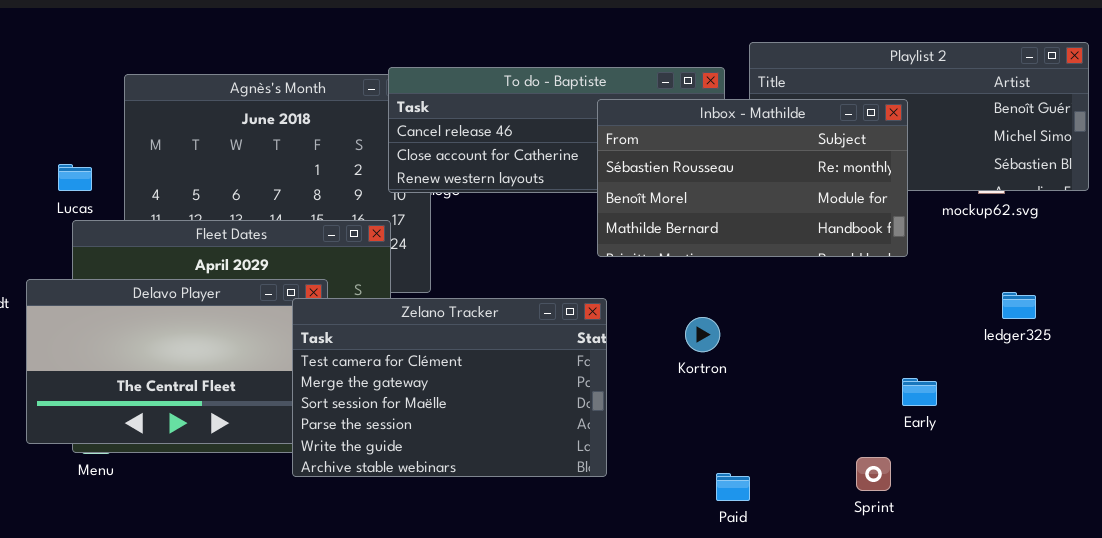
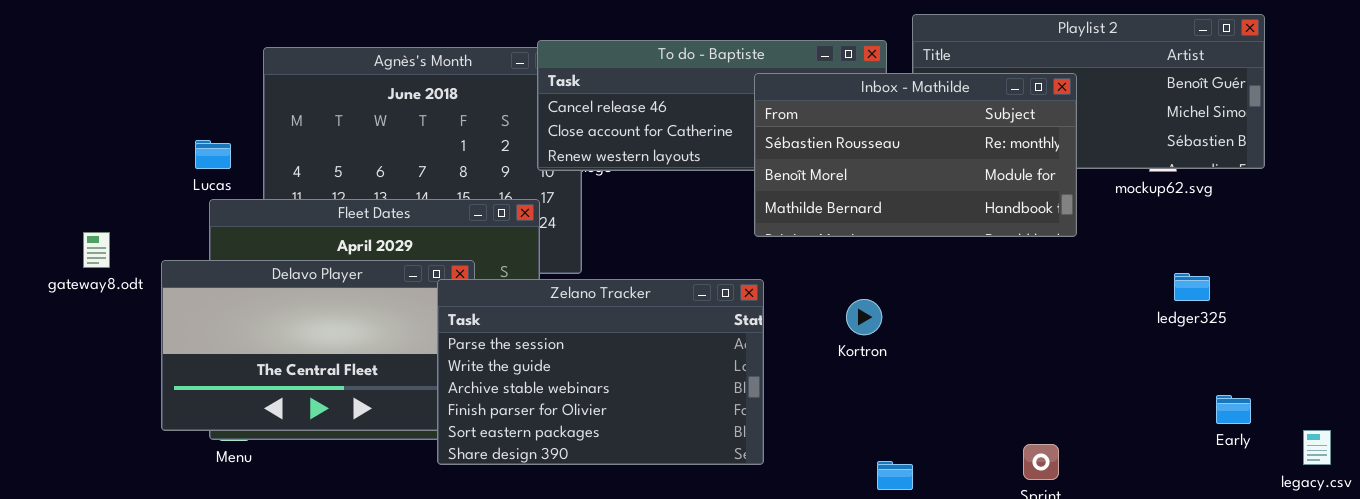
Zelano Tracker: [292,298,607,477] -> [437,279,764,465], scrolled down 3 rows
Early: [902,378,937,406] -> [1216,395,1251,424], moved

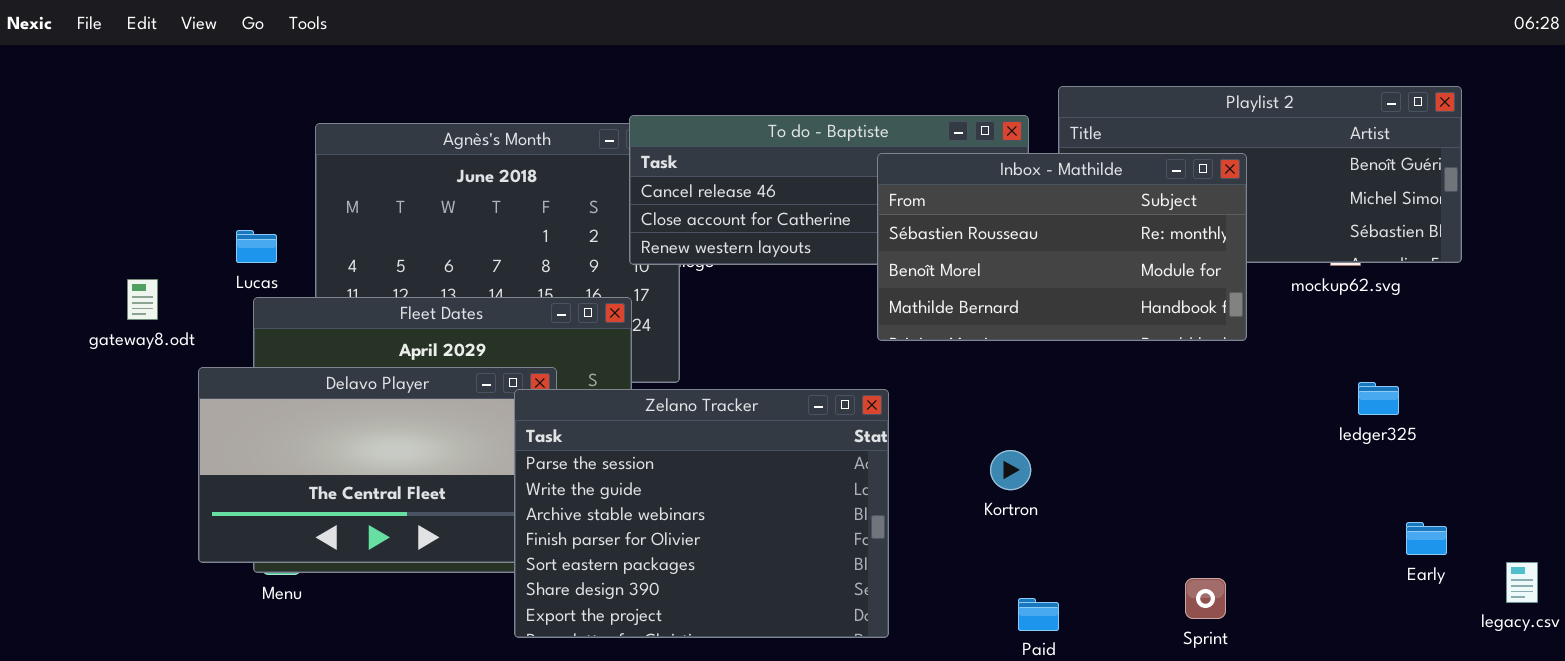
gateway8.odt: [83,232,110,268] -> [127,279,158,320], moved
Zelano Tracker: [437,279,764,465] -> [514,389,889,638], resized
Kortron: [846,299,882,335] -> [990,450,1031,490], moved

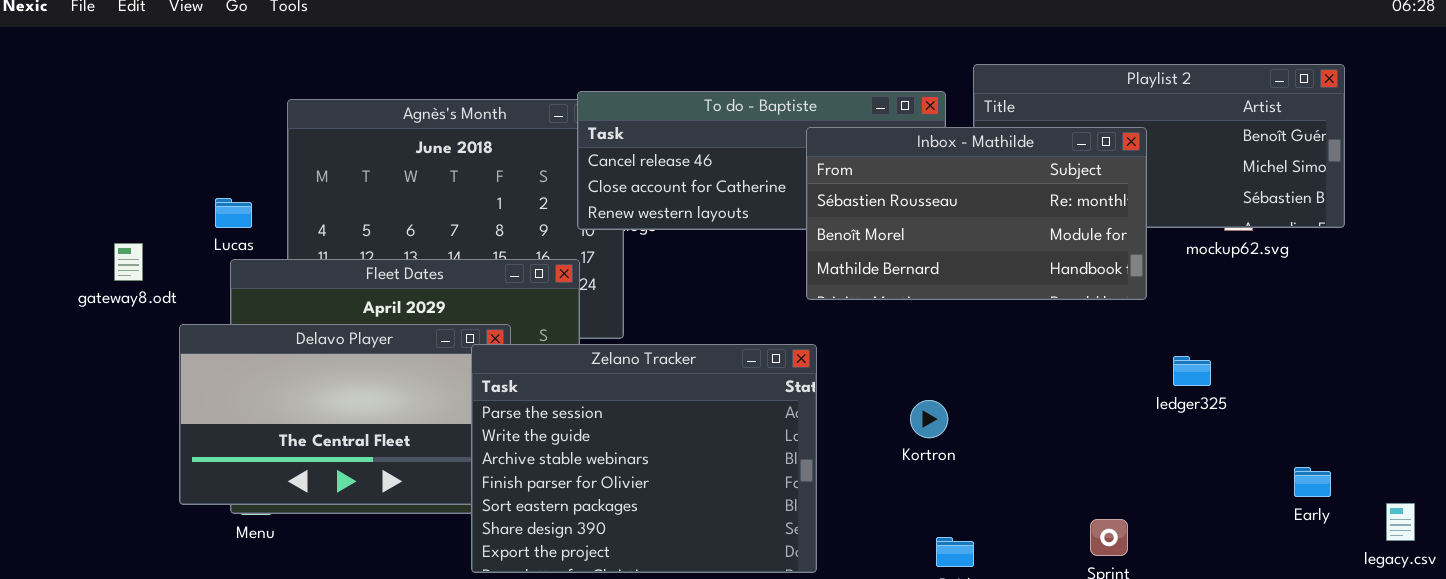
ledger325: [1358,382,1399,415] -> [1173,356,1211,386], moved

